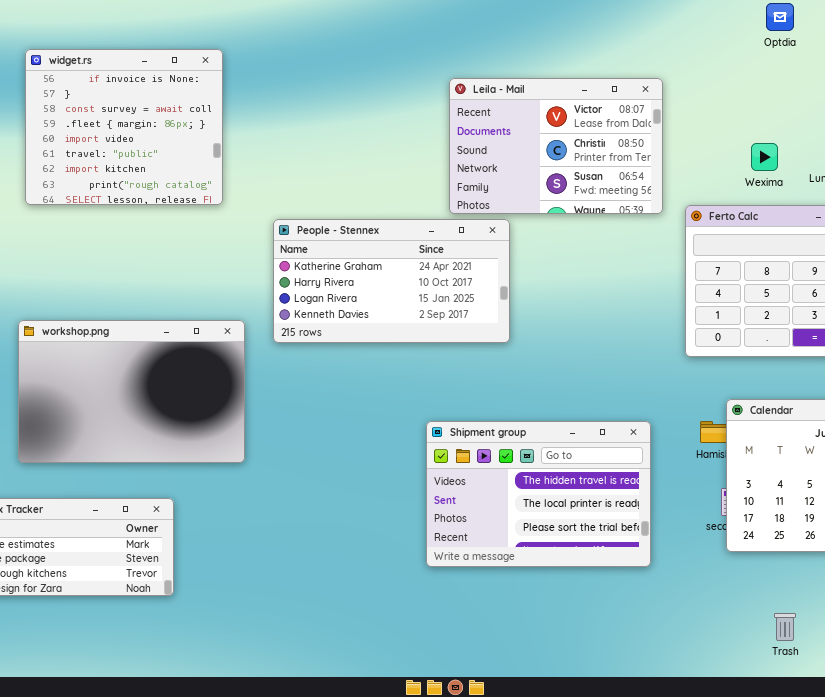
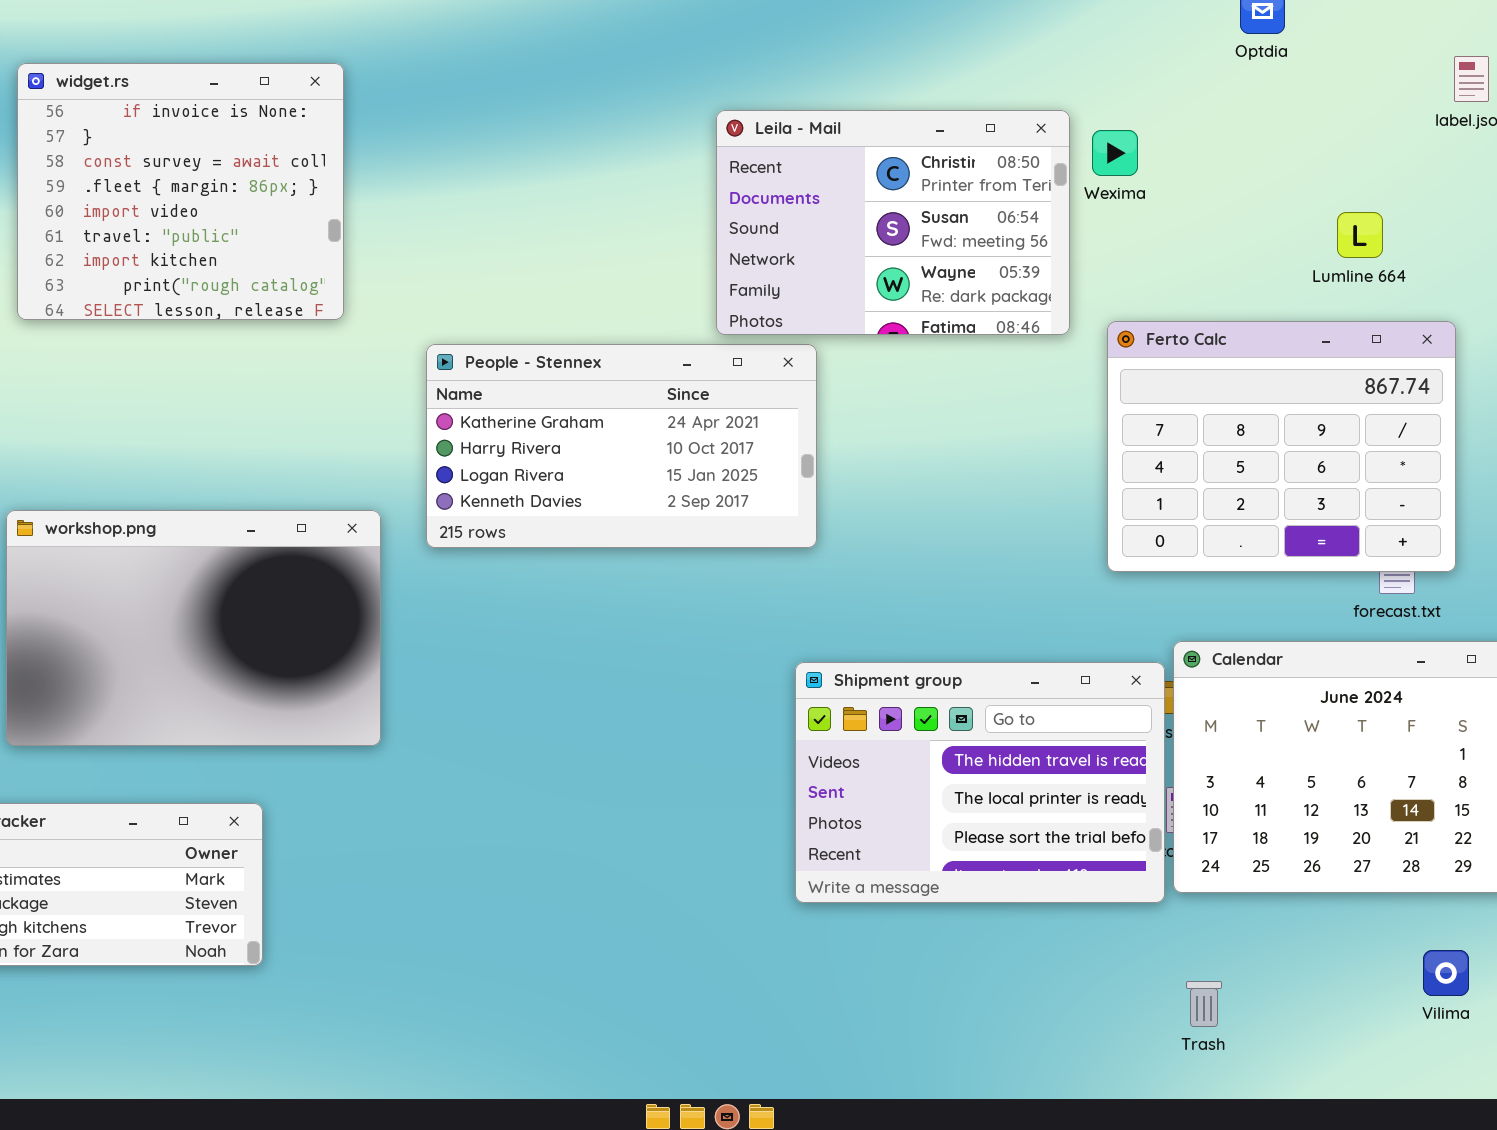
Leila - Mail: [449,78,663,214] -> [716,110,1070,335], scrolled down 1 row
Wexima: [751,143,778,171] -> [1092,130,1138,176], moved
Shipment group: [426,421,651,567] -> [795,662,1165,903], moved
Trash: [774,613,796,641] -> [1186,981,1222,1027], moved

